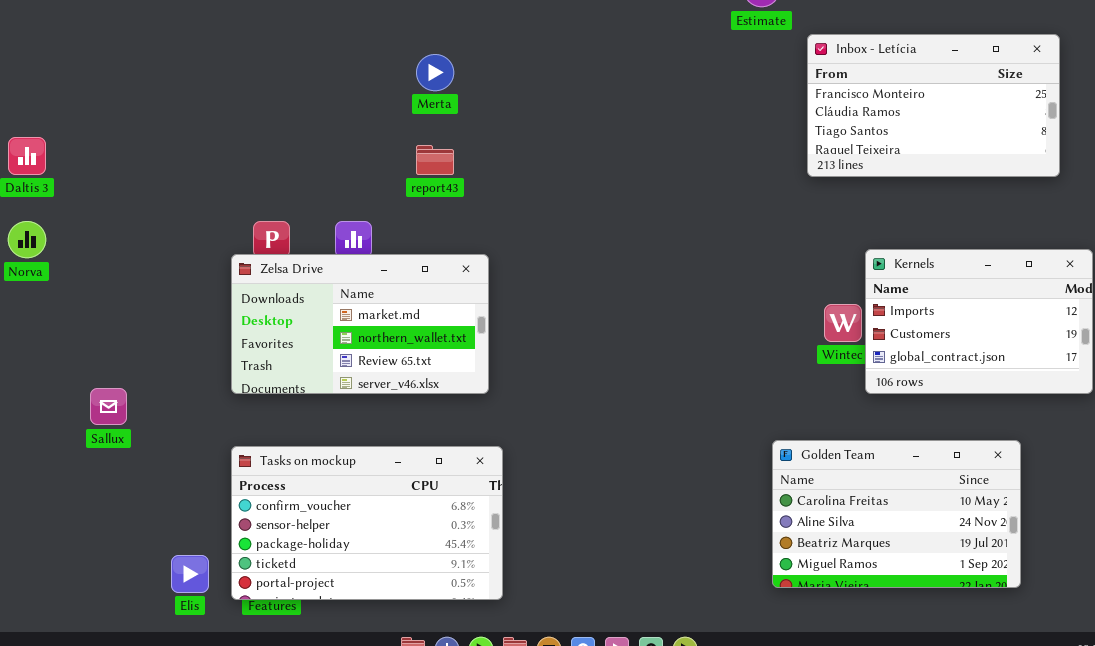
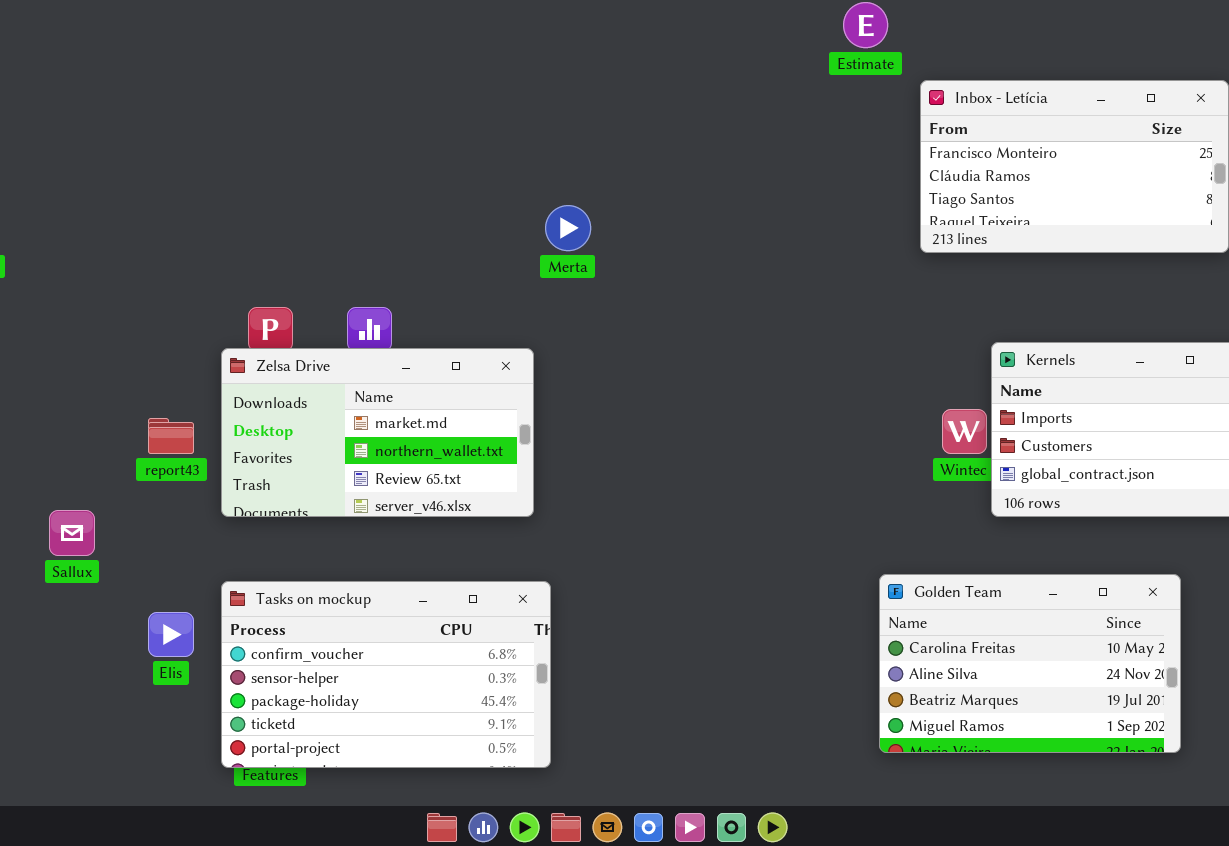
Merta: [416,54,454,91] -> [545,205,591,251], moved
report43: [416,145,454,175] -> [148,418,194,454], moved
Elis: [171,555,209,593] -> [148,612,194,657], moved

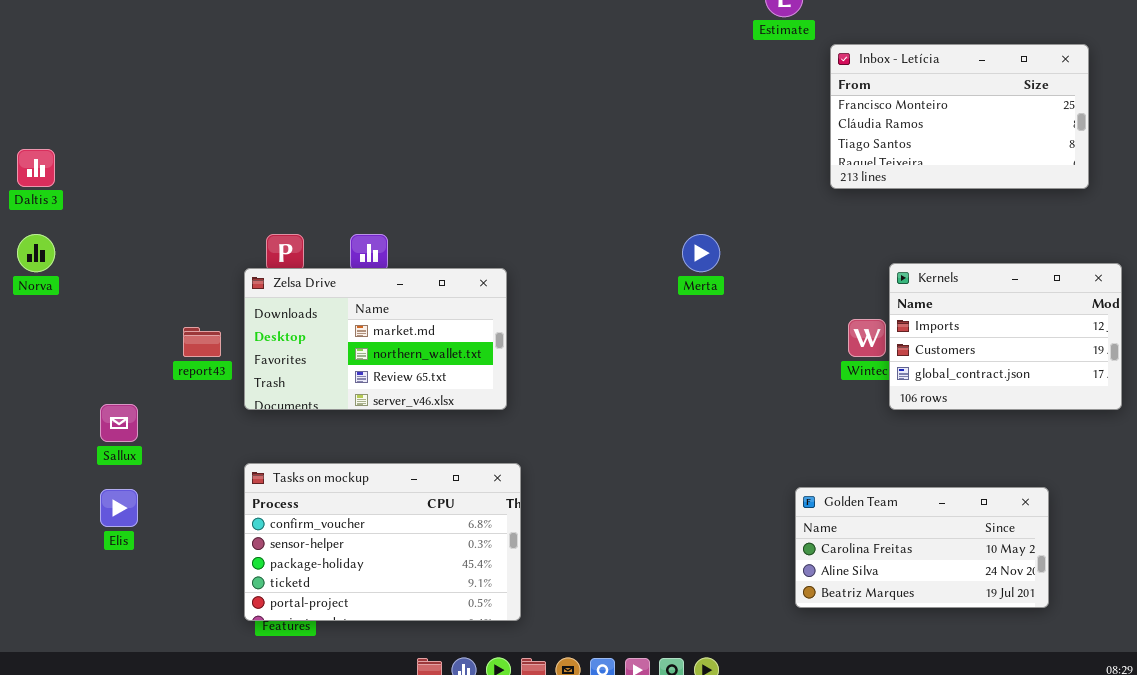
Merta: [545,205,591,251] -> [682,234,720,272], moved
Golden Team: [879,574,1181,753] -> [795,487,1049,608], resized
Elis: [148,612,194,657] -> [100,489,138,527], moved

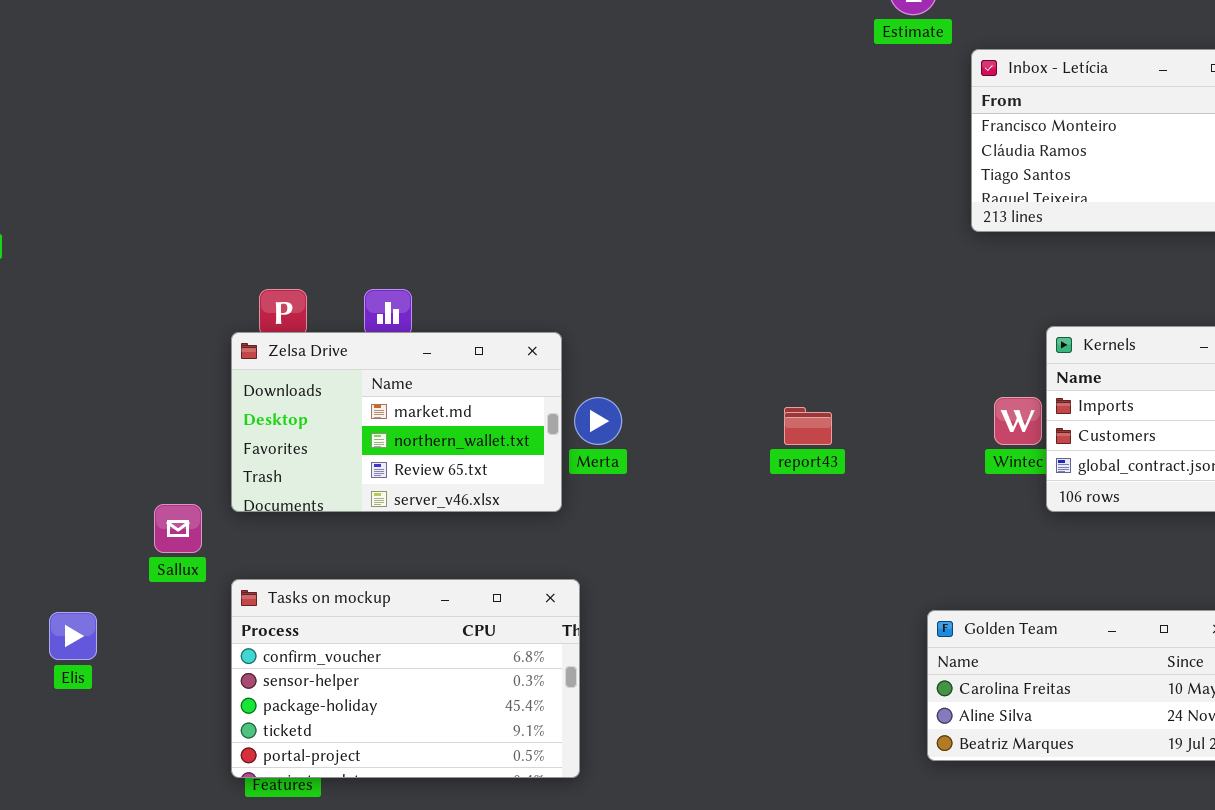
Merta: [682,234,720,272] -> [574,397,622,445], moved
report43: [183,327,221,357] -> [784,407,832,445], moved
Sallux: [100,404,138,442] -> [154,504,202,553], moved

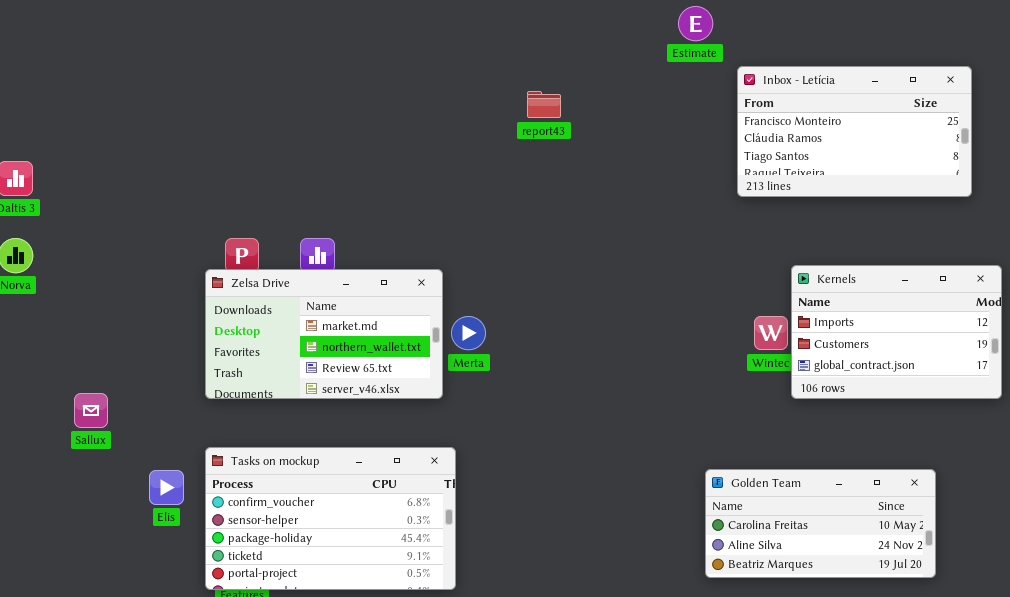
report43: [784,407,832,445] -> [527,91,561,118], moved
Sallux: [154,504,202,553] -> [74,393,108,428], moved
Elis: [49,612,97,660] -> [149,470,184,505], moved

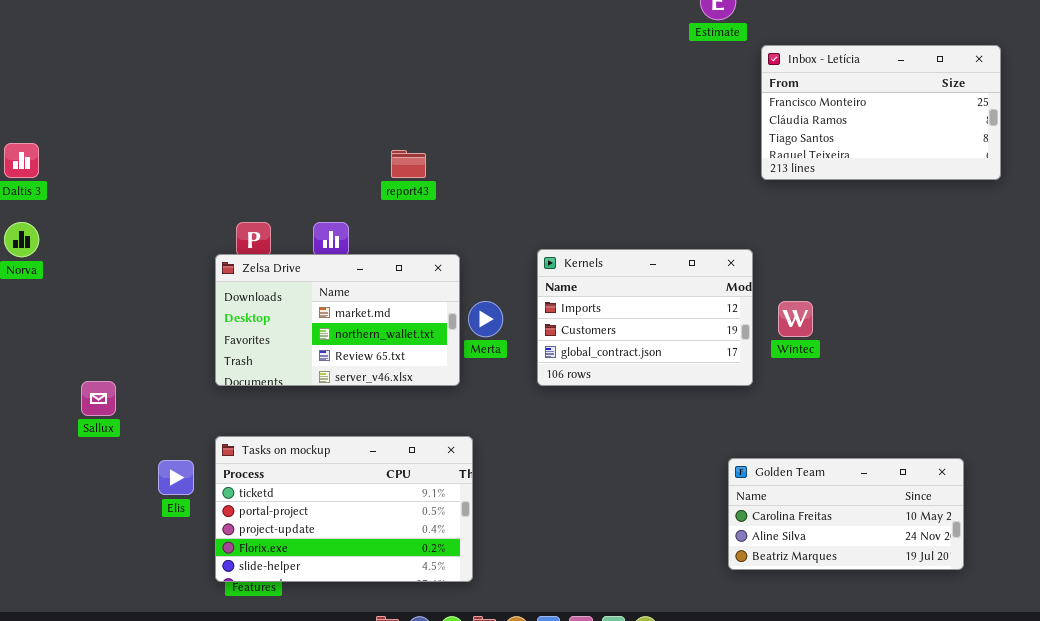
report43: [527,91,561,118] -> [391,150,426,178], moved
Kernels: [791,265,1002,399] -> [537,249,753,386], moved
Tasks on mockup: [205,447,456,590] -> [215,436,473,582], scrolled down 3 rows

